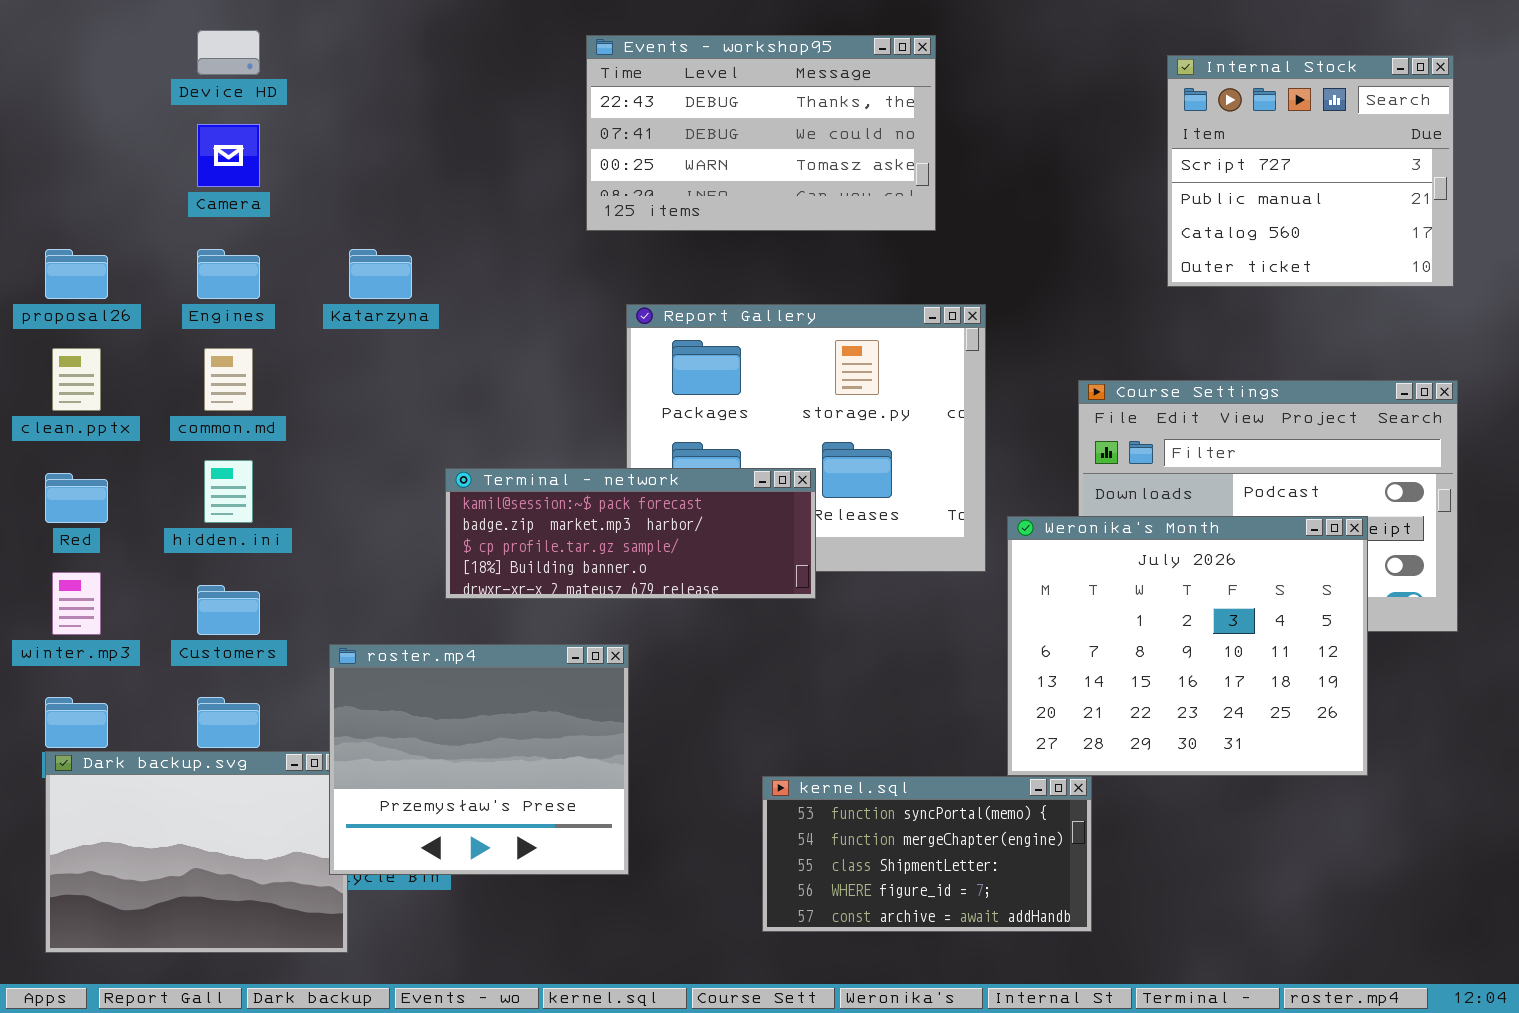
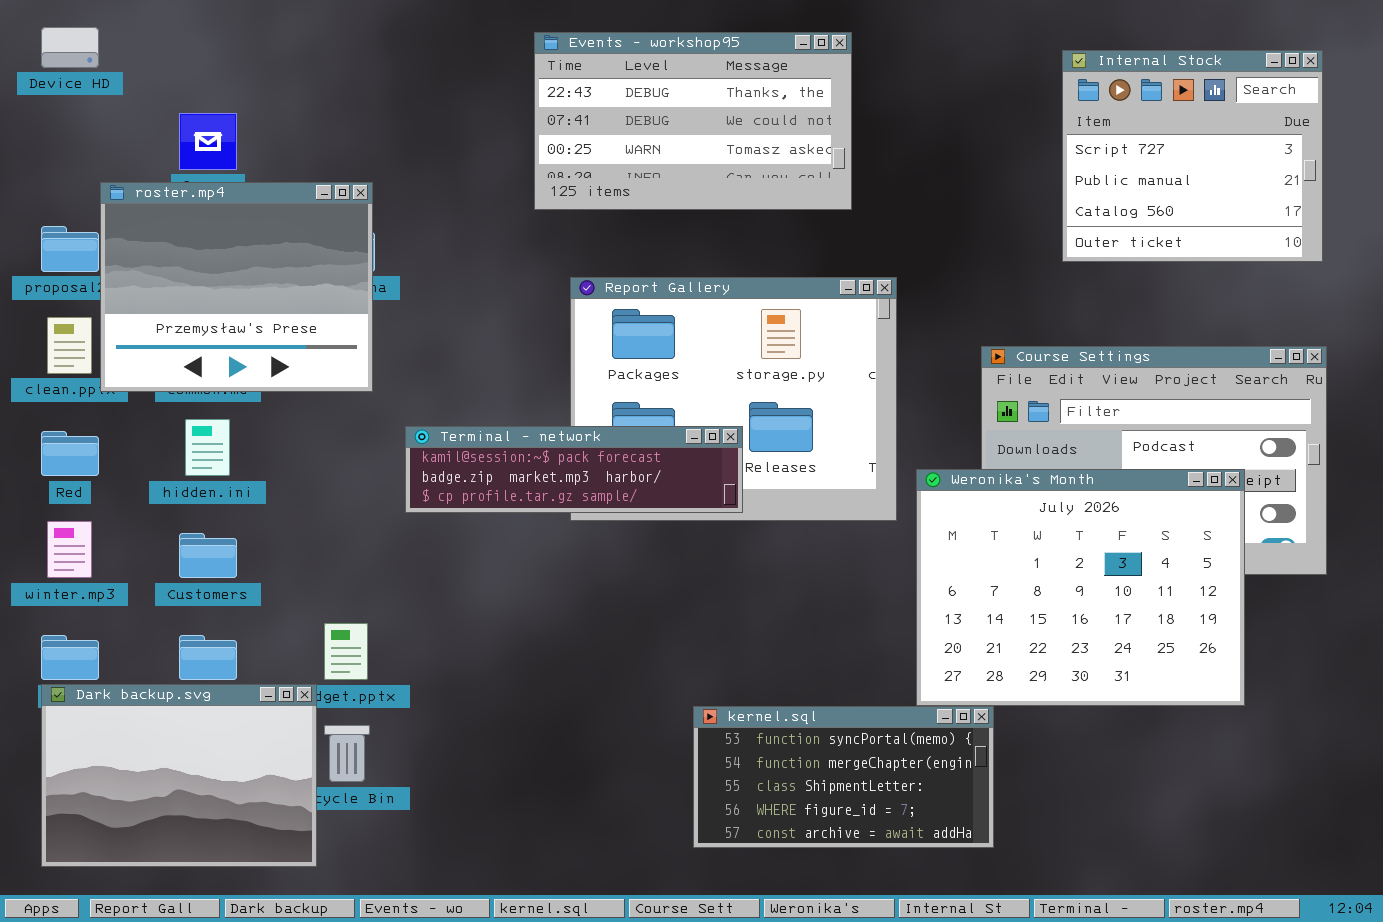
Device HD: [197,30,260,75] -> [41,27,99,68], moved
Terminal - network: [445,468,816,599] -> [405,426,743,513], resized
roster.mp4: [329,644,629,875] -> [100,182,373,392], moved

